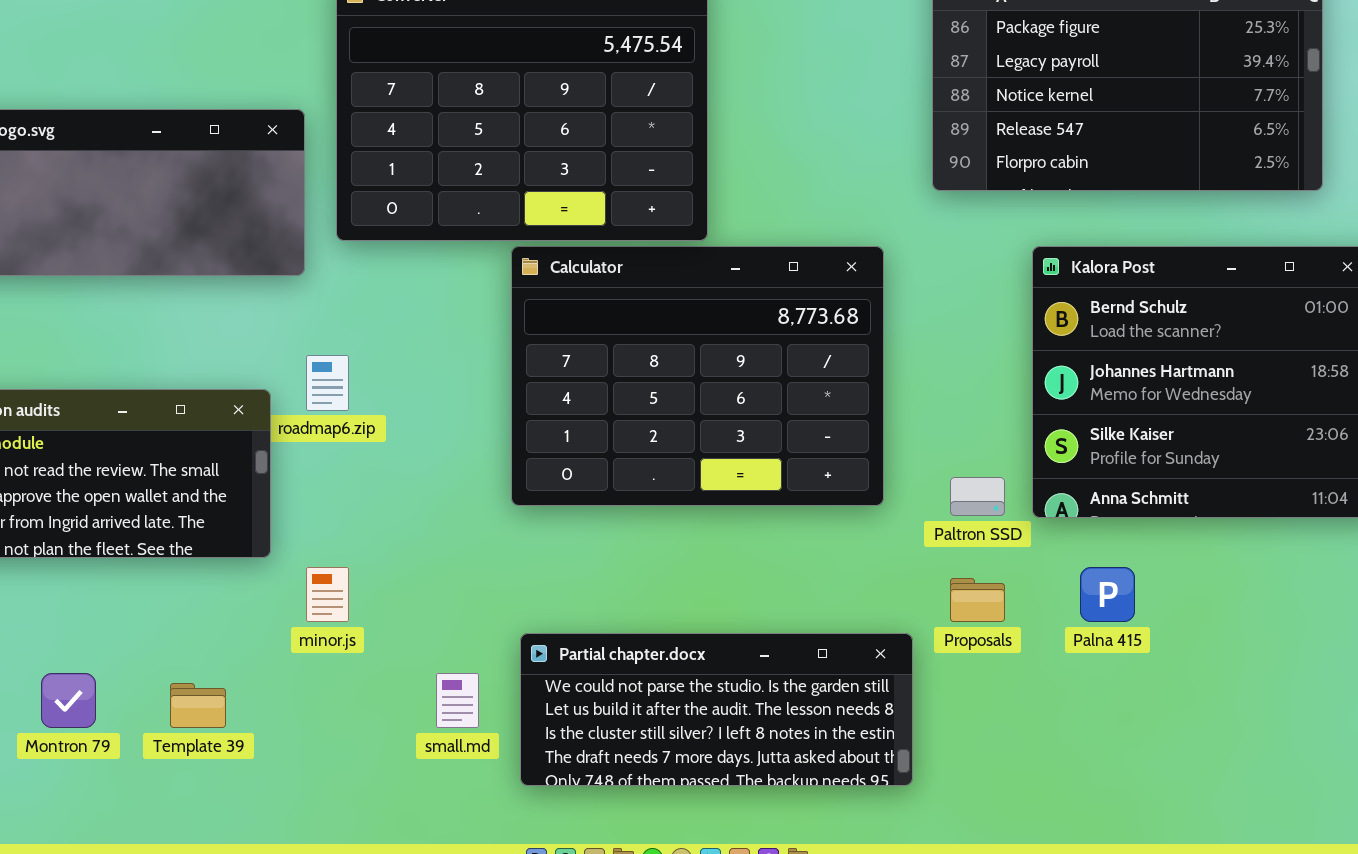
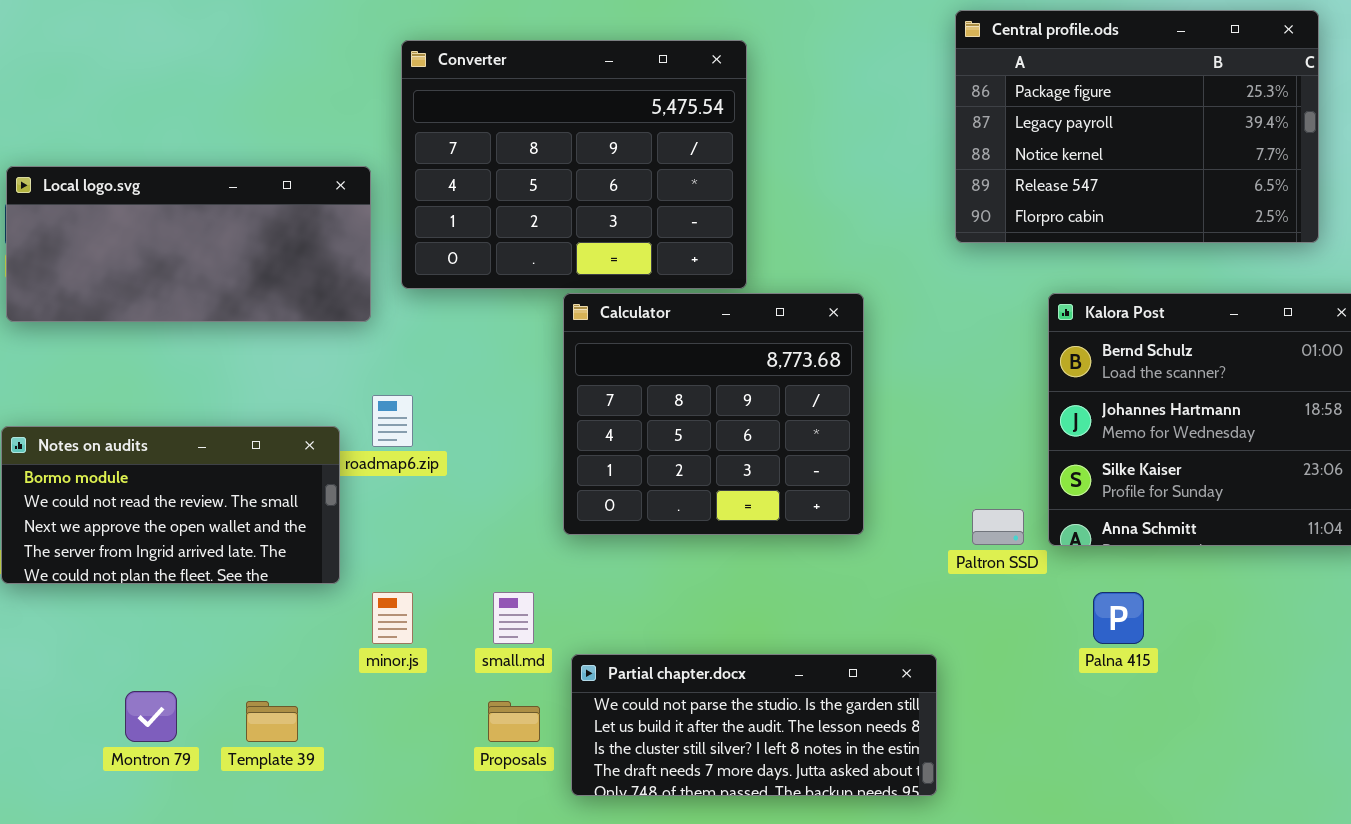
Calculator: [511,246,884,506] -> [563,293,864,535], resized
Proposals: [950,578,1005,622] -> [488,701,540,742], moved
small.md: [436,673,479,728] -> [493,592,534,644], moved

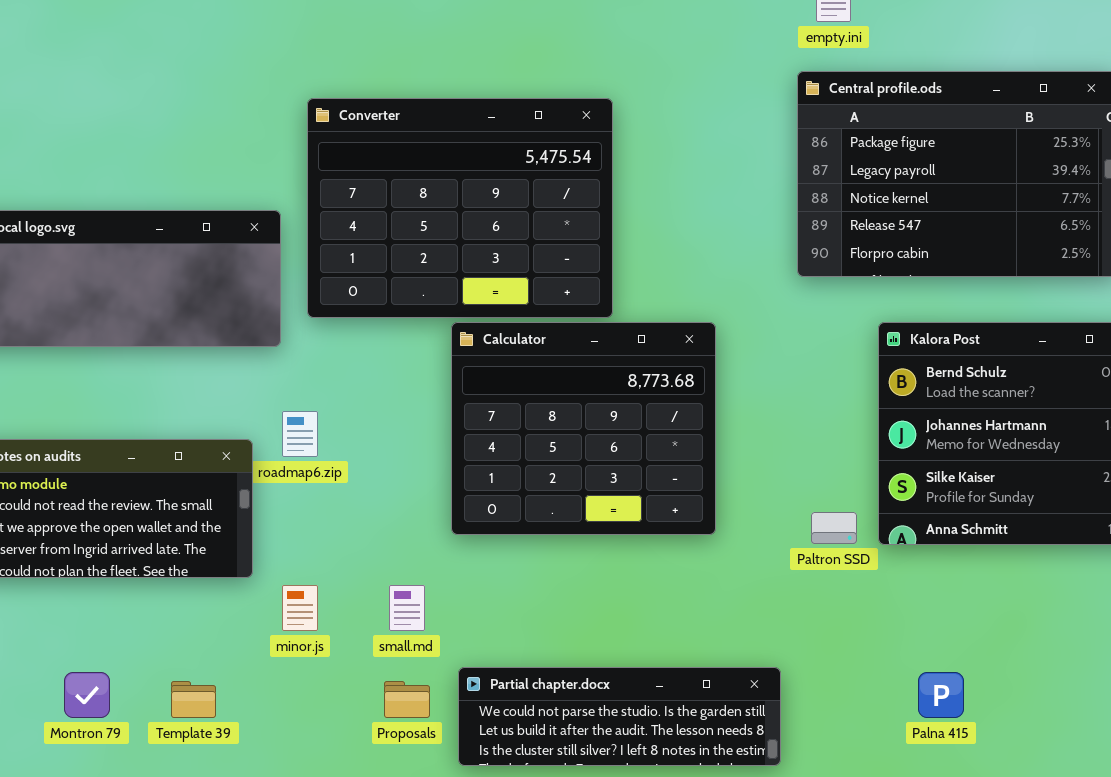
Palna 415: [1093,592,1144,644] -> [918,672,964,718], moved
Partial chapter.docx: [571,654,937,796] -> [458,667,781,766], resized

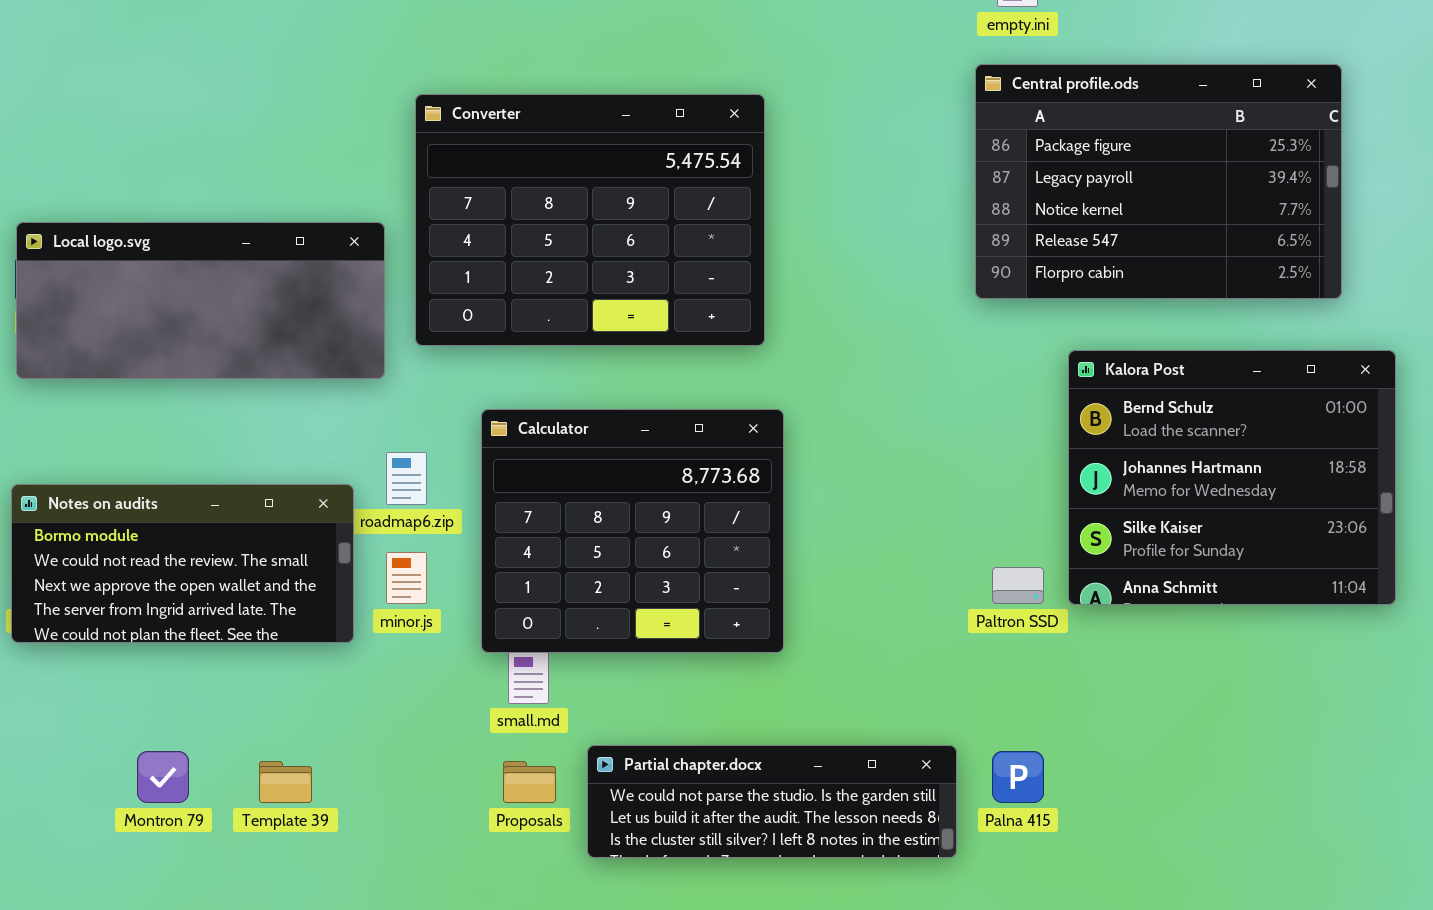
Calculator: [451,322,716,535] -> [481,409,784,653], moved
minor.js: [282,585,318,631] -> [386,552,427,604], moved
Palna 415: [918,672,964,718] -> [992,751,1044,803], moved

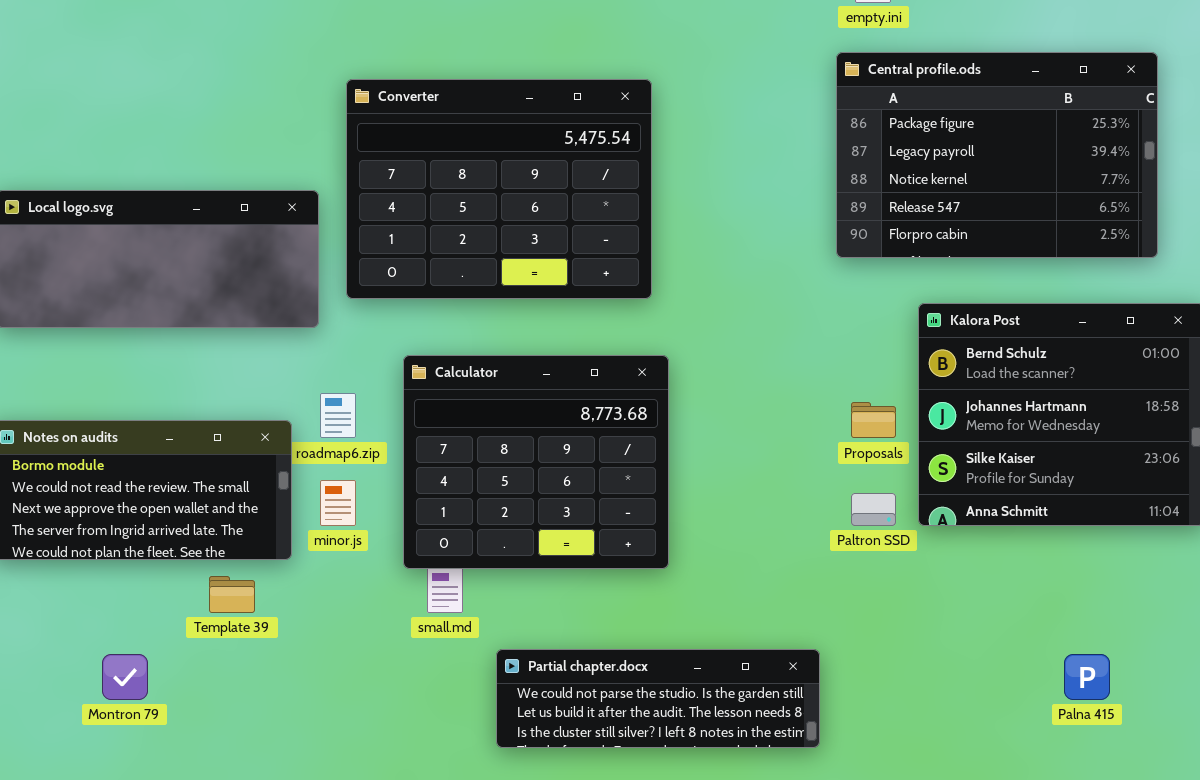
Palna 415: [992,751,1044,803] -> [1064,654,1110,700], moved
Template 39: [259,761,312,803] -> [209,576,255,613], moved
Proposals: [503,761,556,803] -> [851,402,896,438], moved

